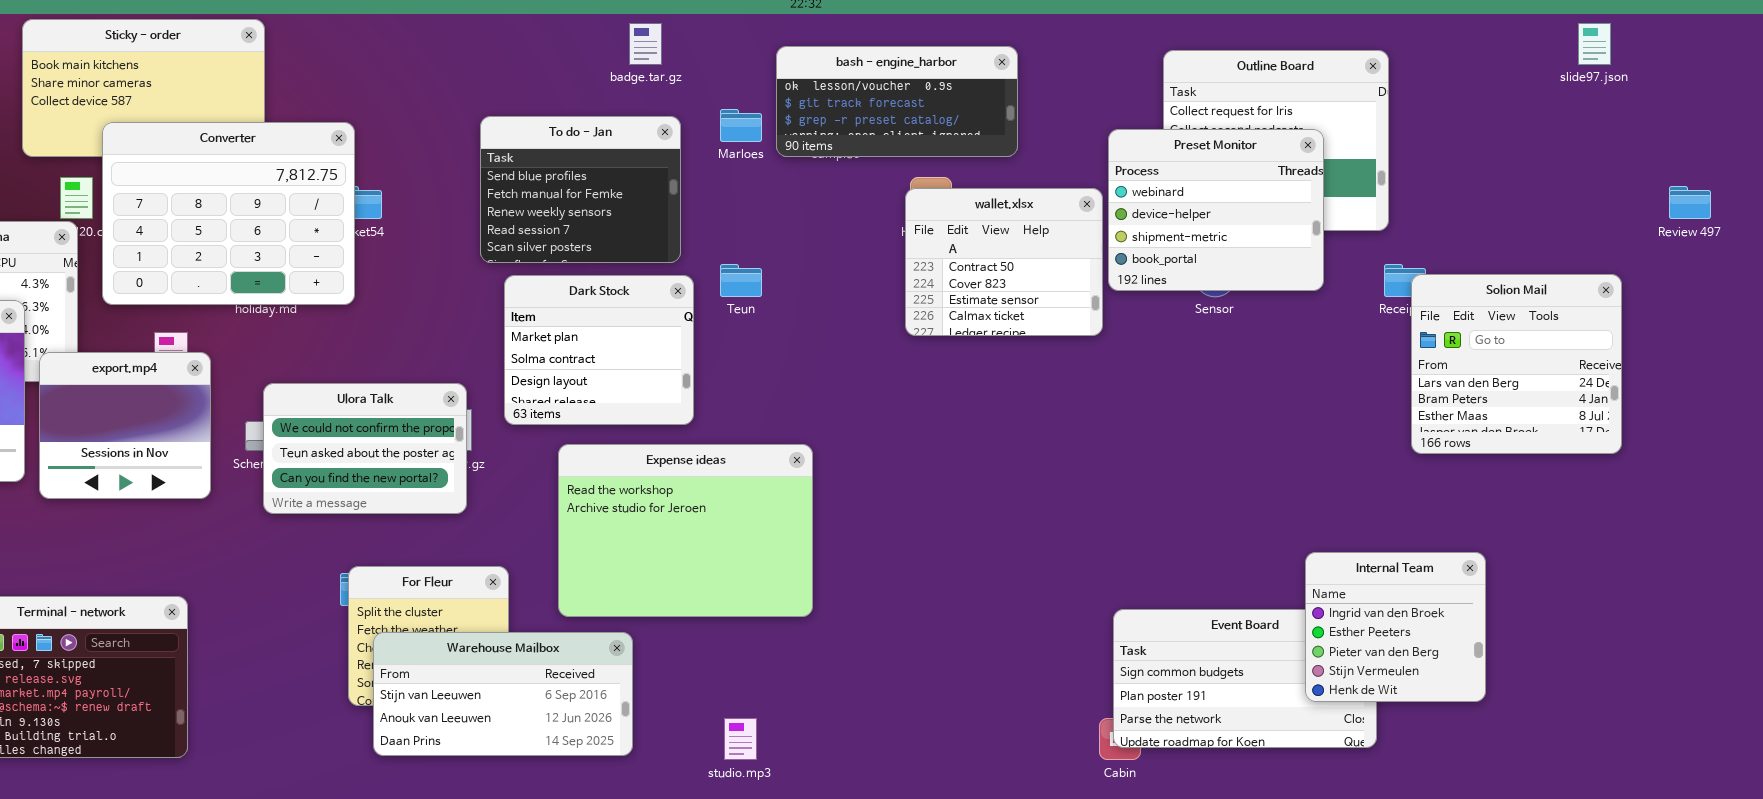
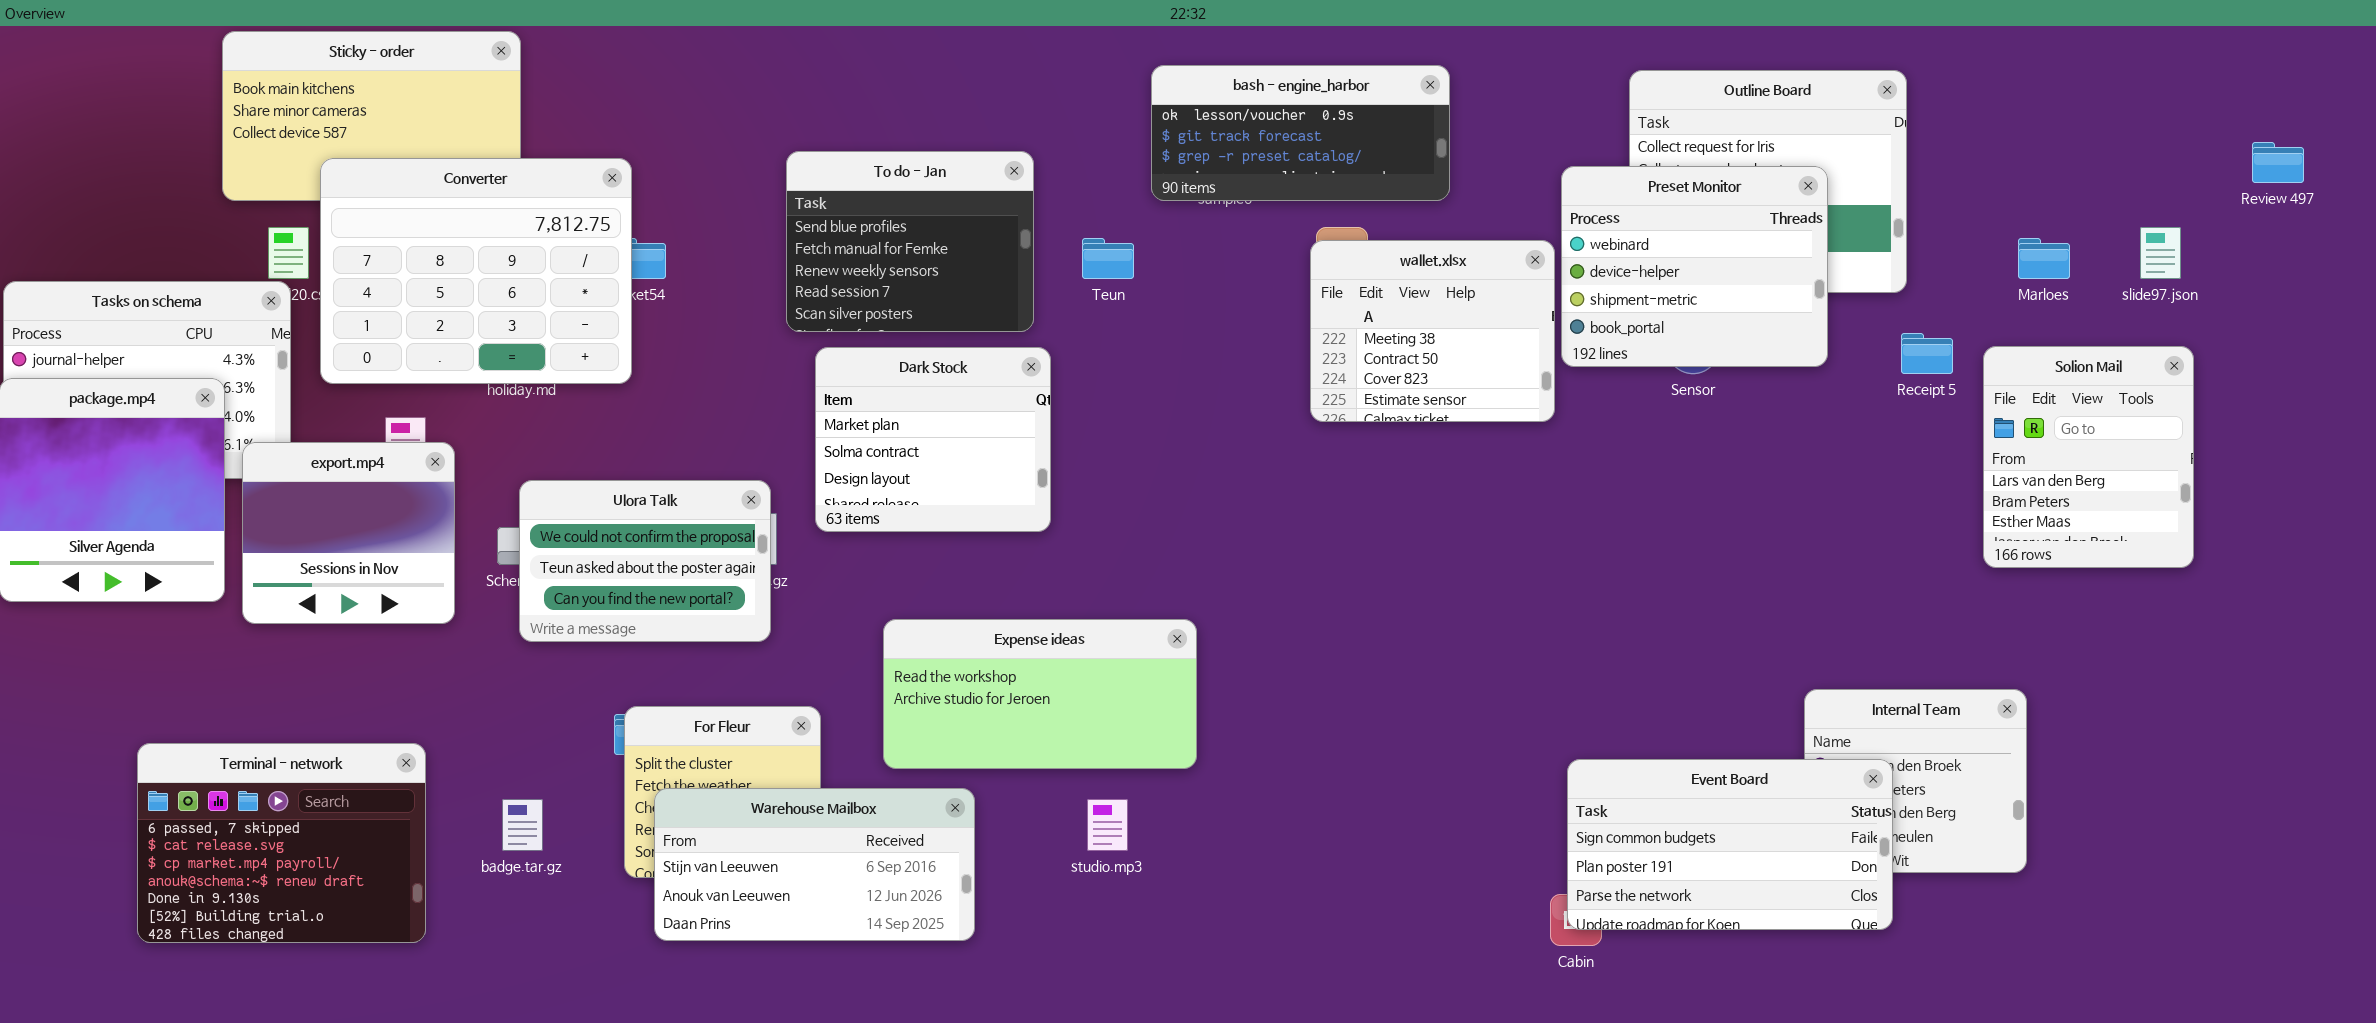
badge.tar.gz: [629,23,662,65] -> [502,799,543,851], moved
slide97.json: [1578,23,1611,65] -> [2140,227,2181,279], moved
Marloes: [720,109,762,142] -> [2018,238,2070,279], moved
Review 497: [1669,186,1711,219] -> [2252,142,2304,183], moved
wallet.xlsx: [905,188,1103,336] -> [1310,240,1555,422], scrolled up 1 row
Teun: [720,264,762,297] -> [1082,238,1134,279], moved
Solion Mail: [1411,274,1622,454] -> [1983,346,2194,568], resized
Expense ideas: [558,444,813,617] -> [883,619,1197,769], resized
Event Board: [1113,609,1377,748] -> [1567,759,1893,930], raised
studio.mp3: [724,718,757,760] -> [1087,799,1128,851], moved

